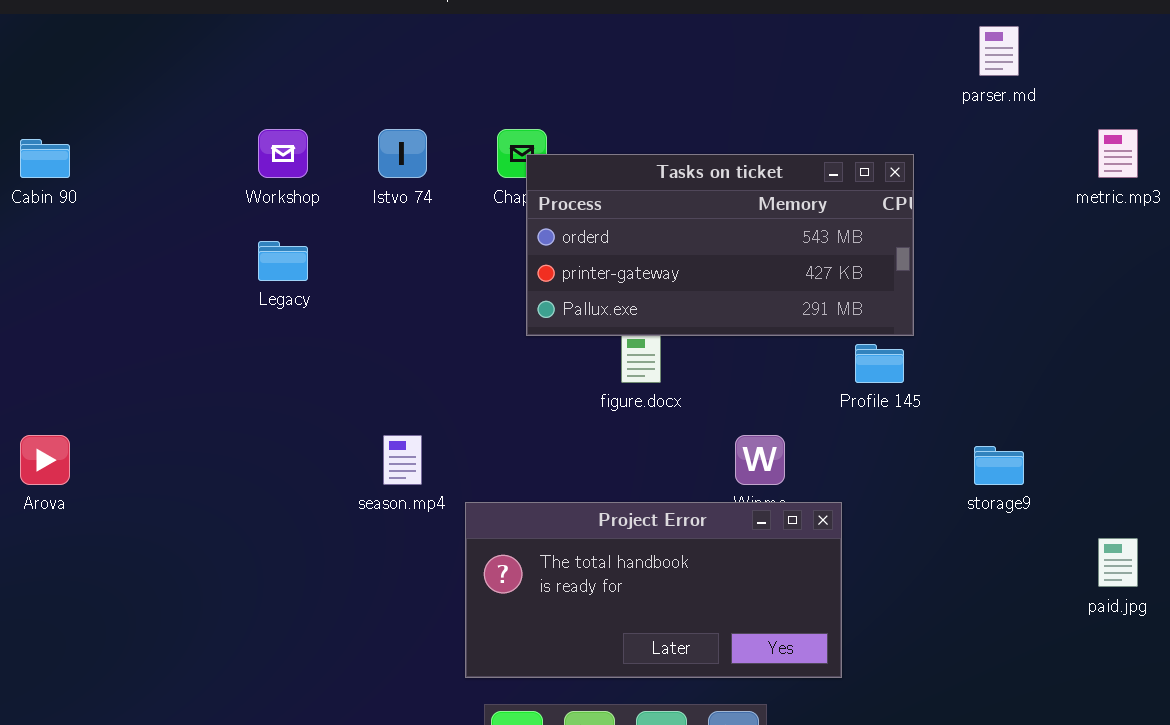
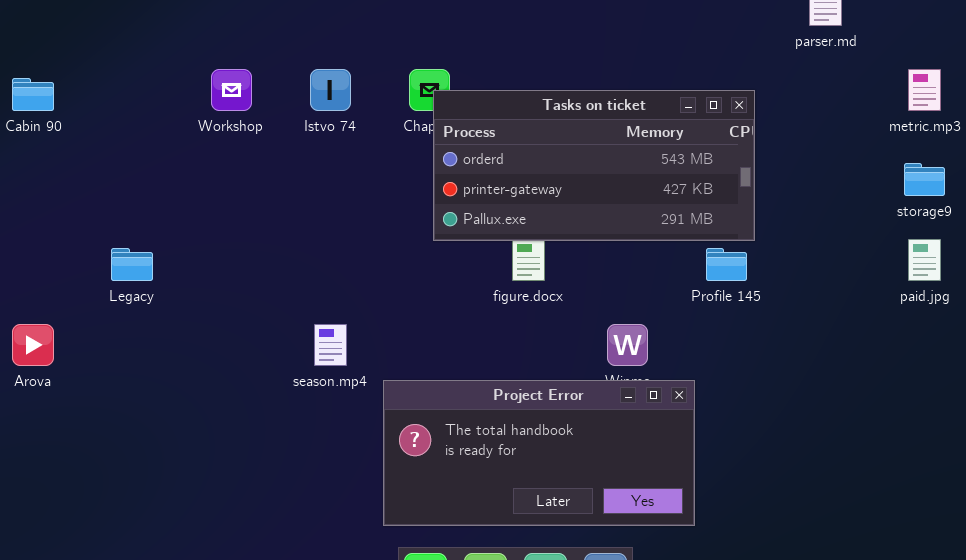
Legacy: [258,241,308,281] -> [111,248,153,281], moved
storage9: [974,446,1024,485] -> [904,163,945,196], moved
paid.jpg: [1098,538,1138,587] -> [908,239,941,281], moved

